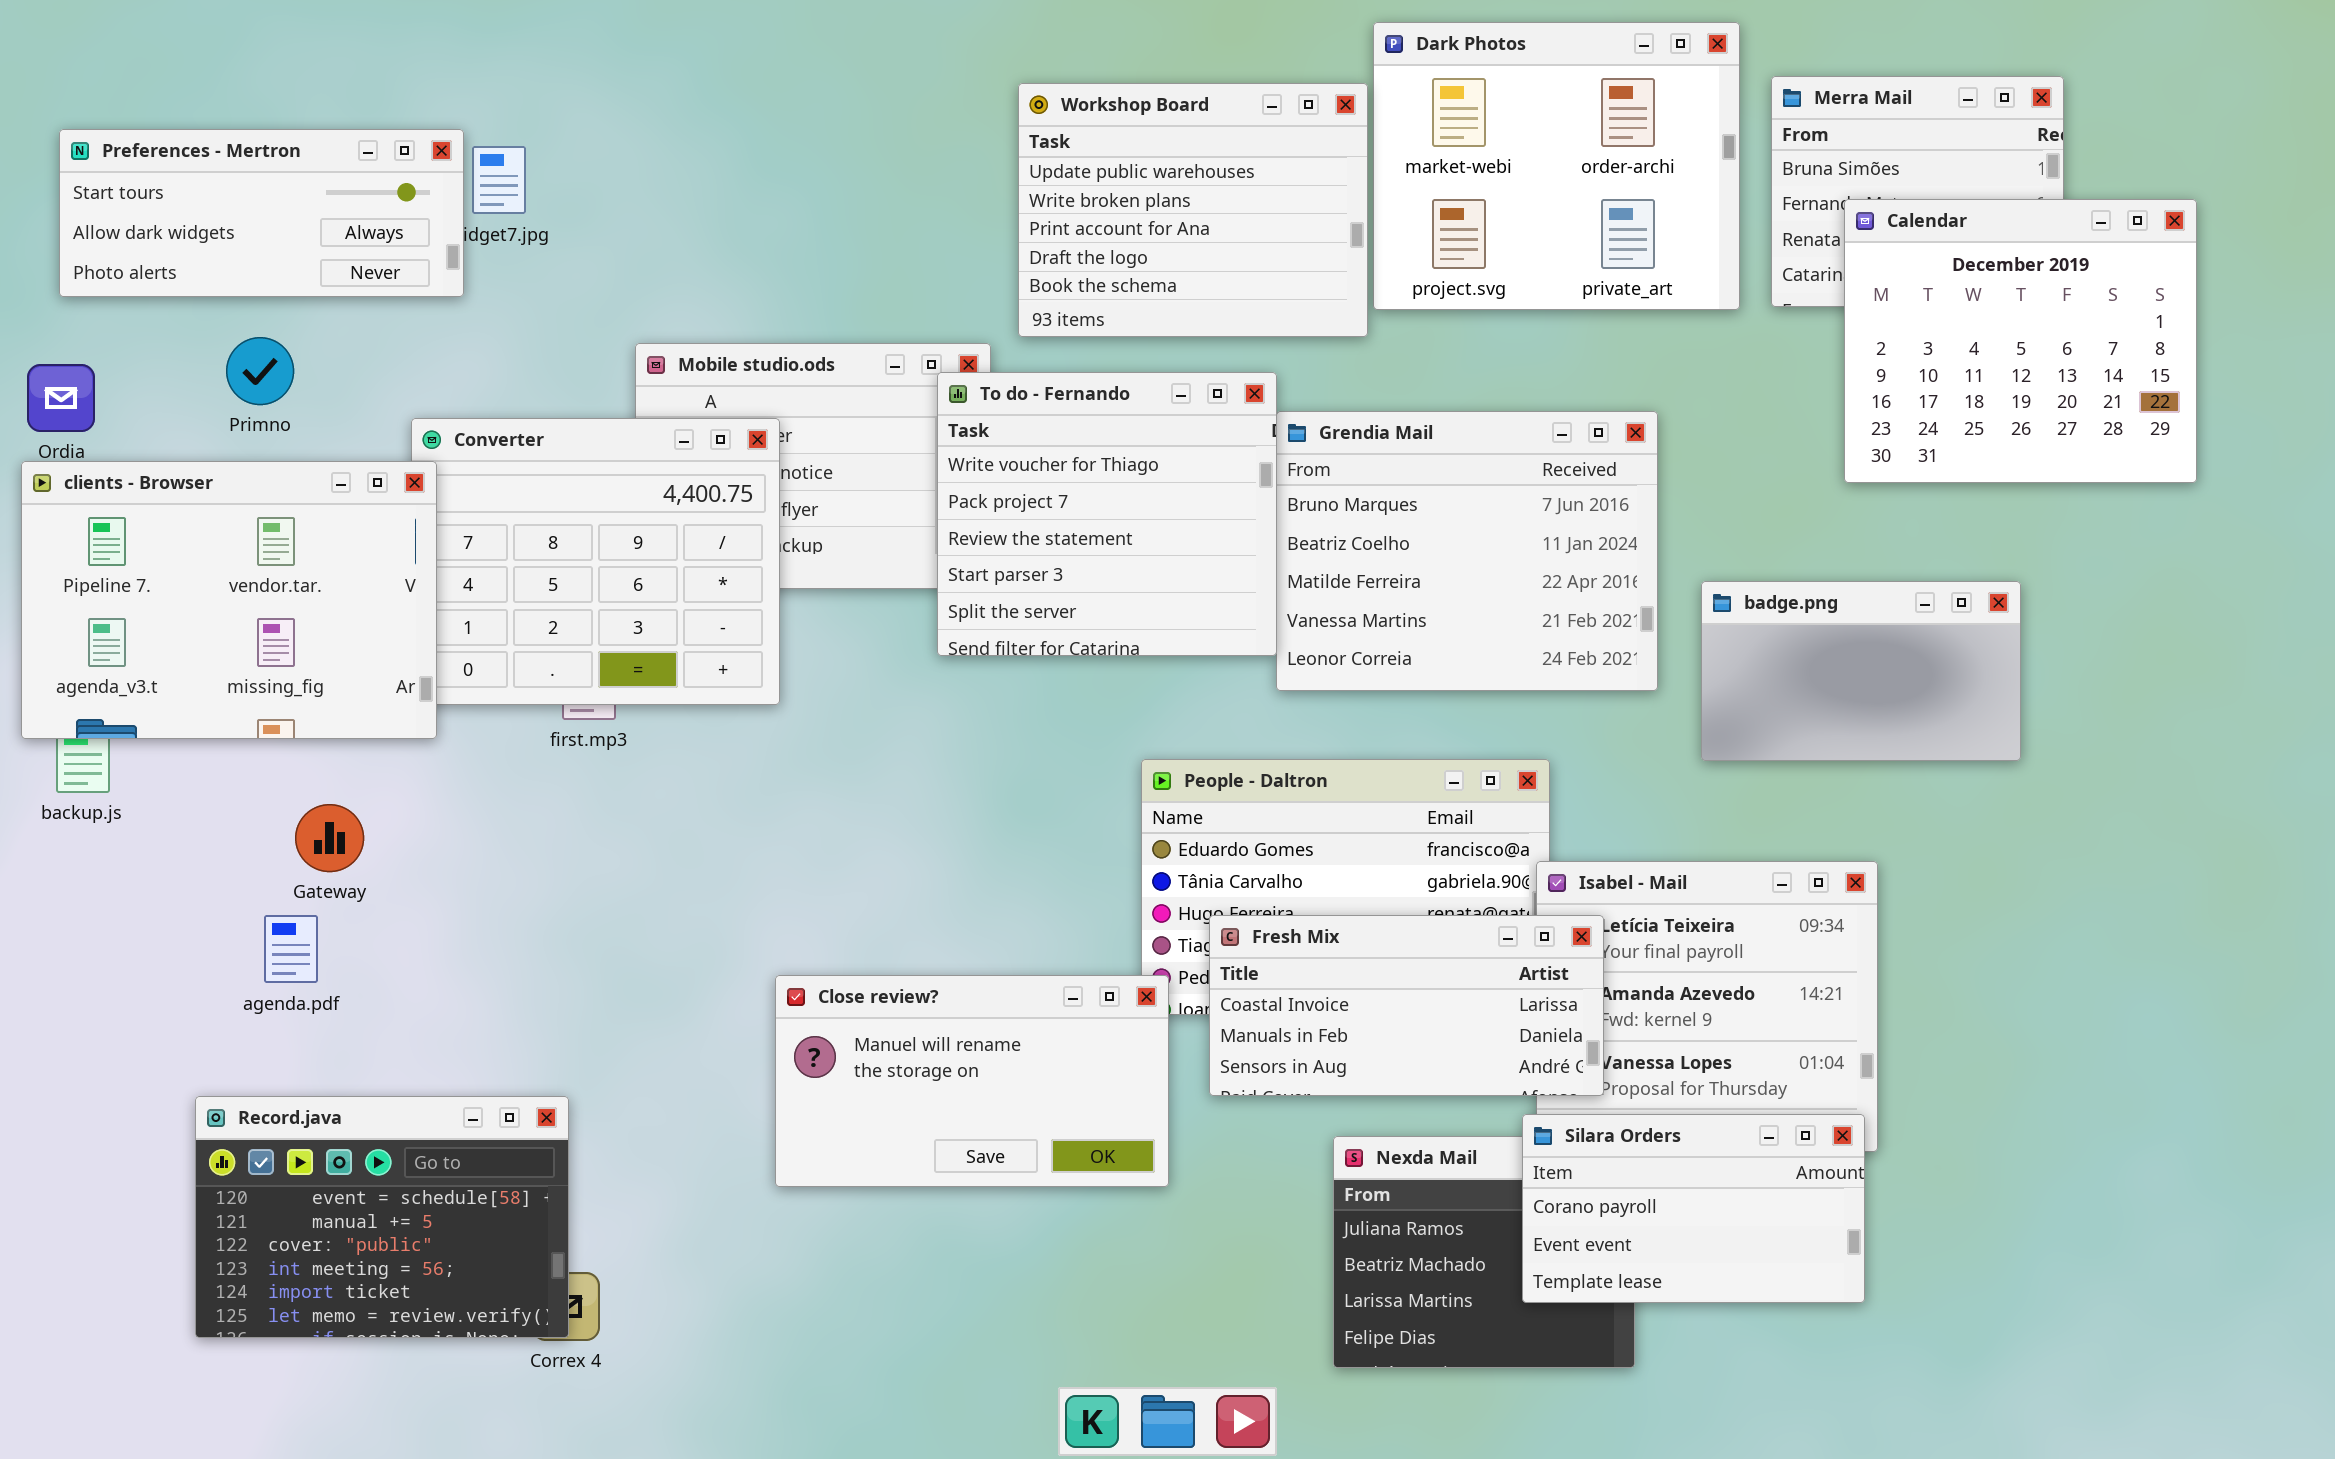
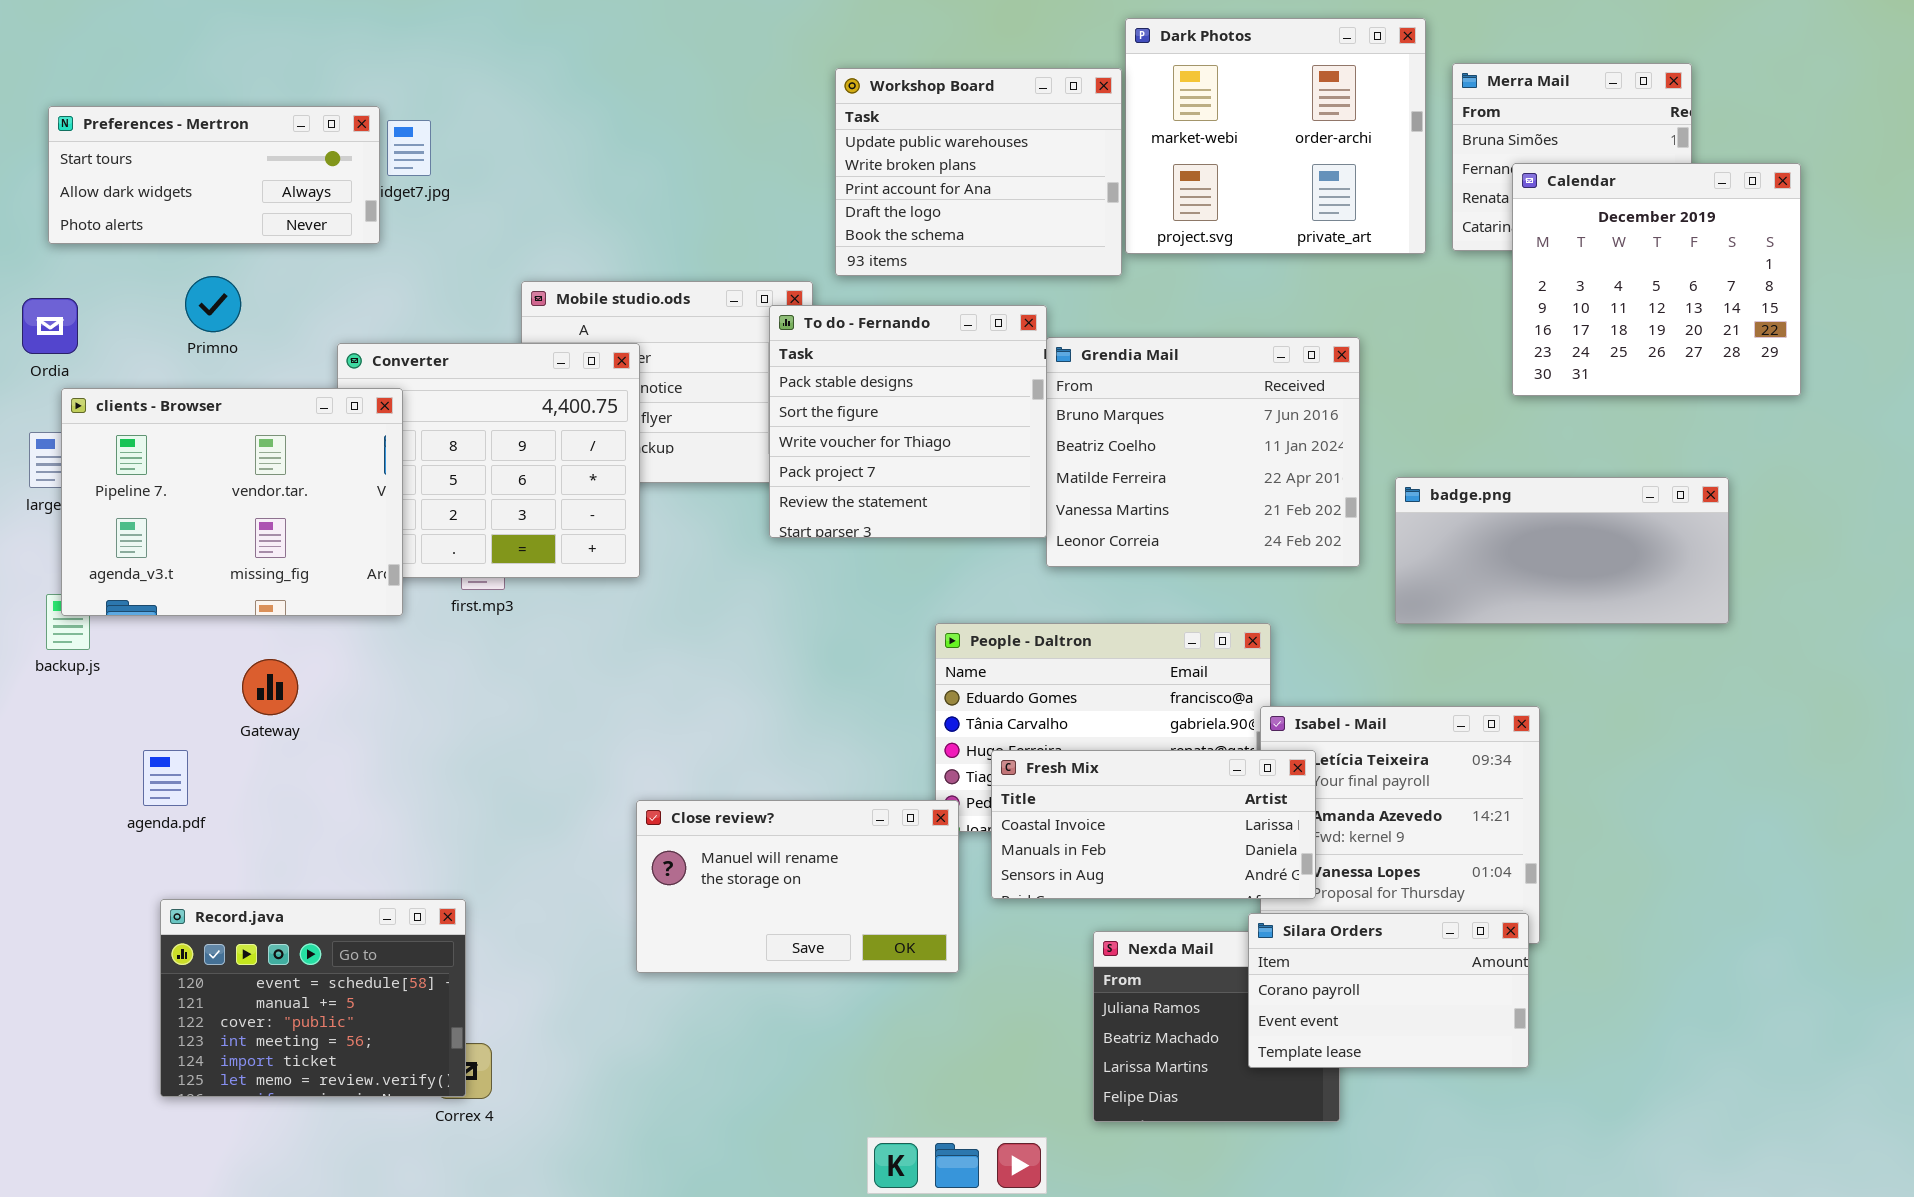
To do - Fernando: [937,372,1277,656] -> [769,305,1047,538], scrolled up 2 rows
clients - Browser: [21,461,437,739] -> [61,388,403,616], moved
badge.png: [1701,581,2021,761] -> [1395,477,1729,624], resized
agenda.pdf: [264,915,318,983] -> [143,750,188,806], moved

